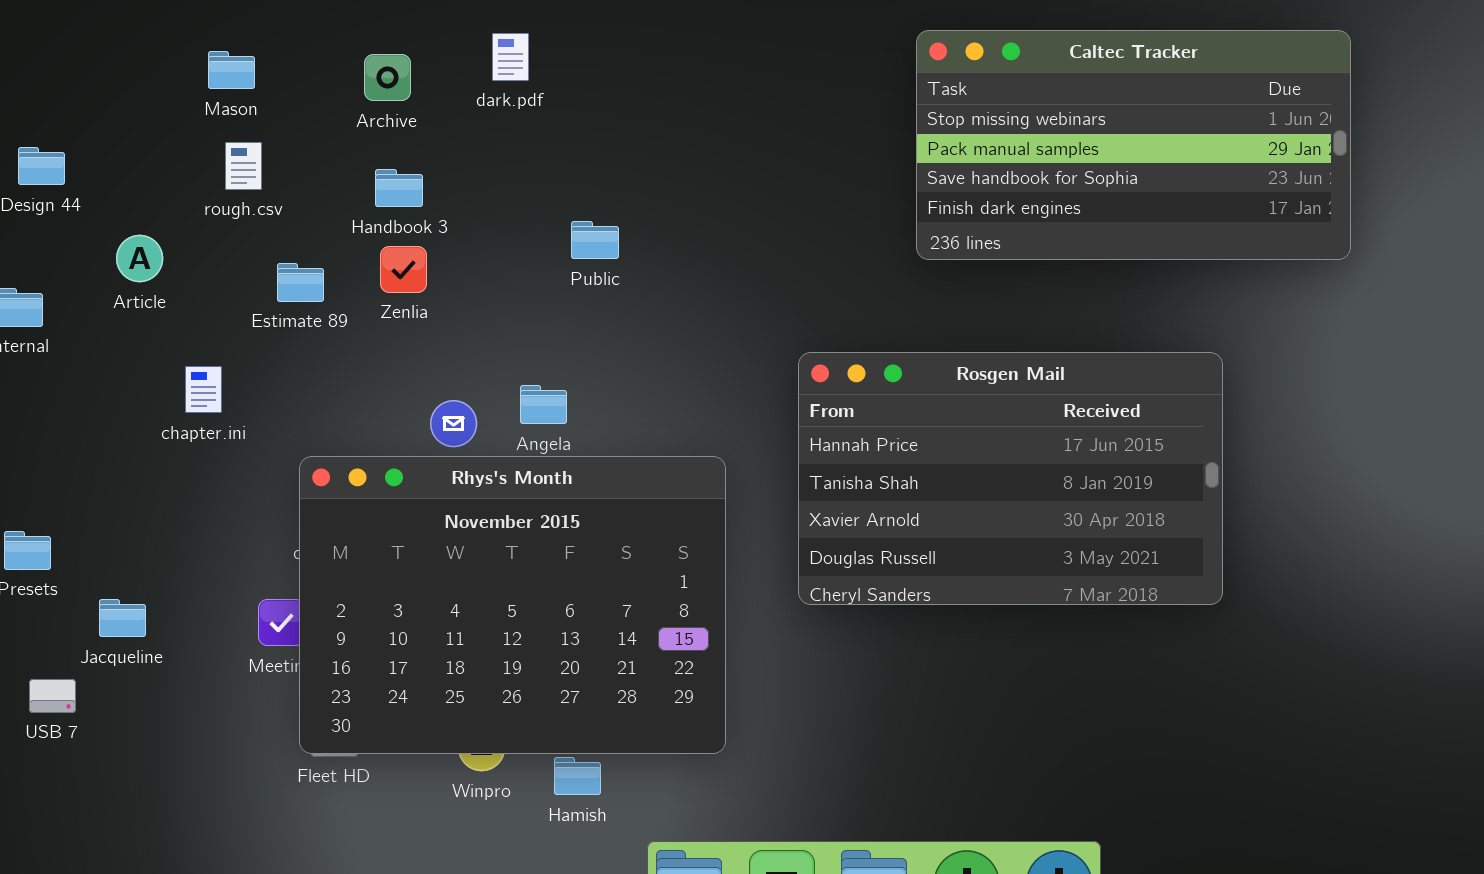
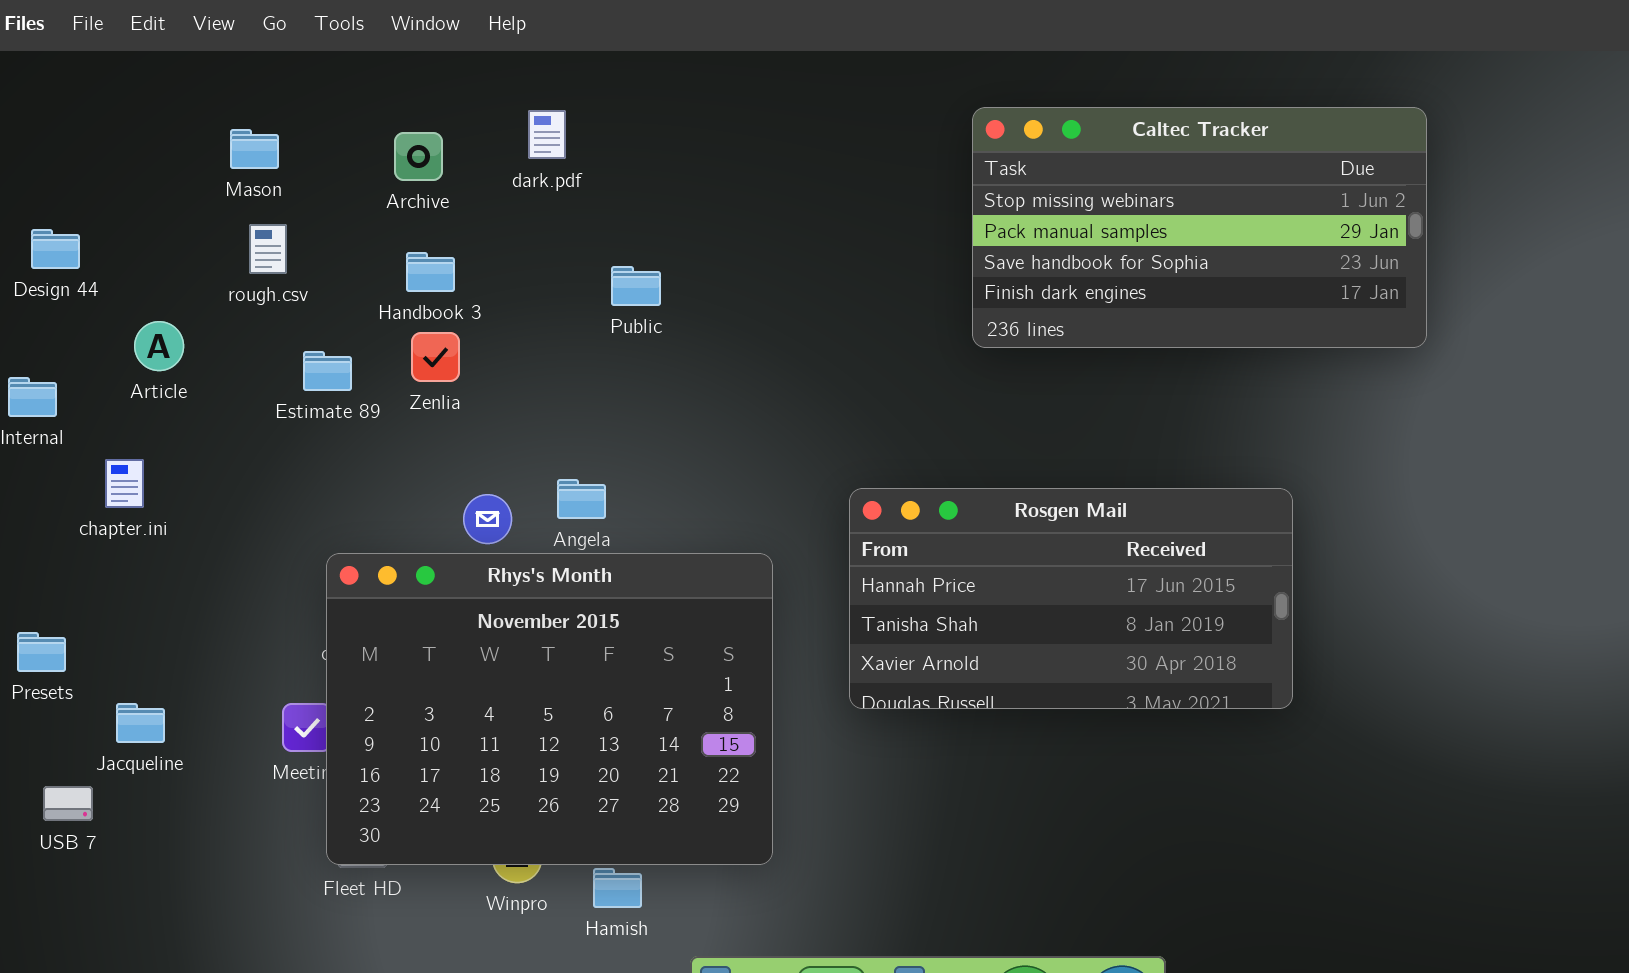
Public: [571,221,619,259] -> [611,266,661,306], moved
Rosgen Mail: [798,352,1223,605] -> [849,488,1293,709], resized
chapter.ini: [185,366,222,413] -> [105,459,144,508], moved

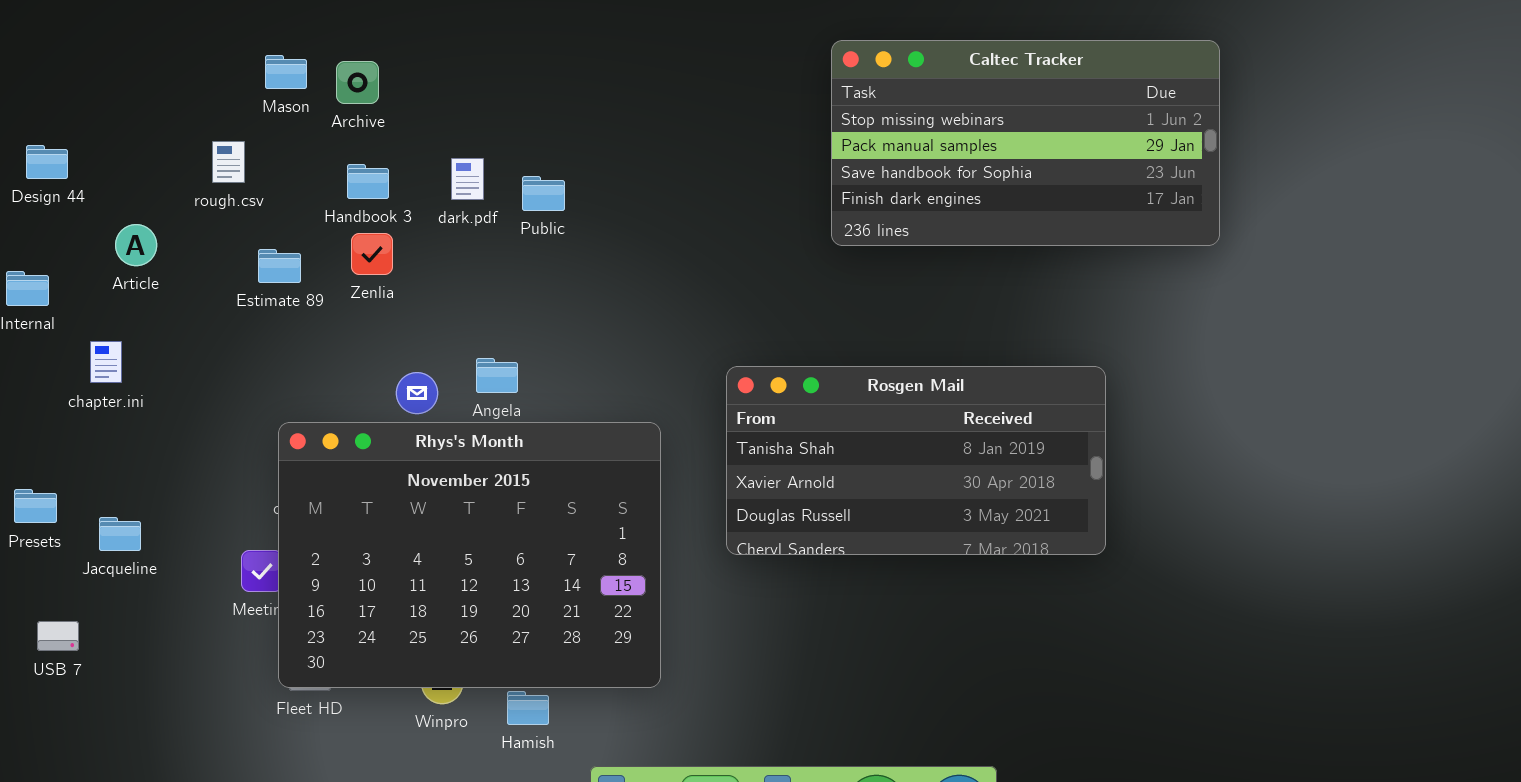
dark.pdf: [528,110,566,159] -> [451,158,484,200], moved
Mason: [230,129,279,169] -> [265,55,307,89], moved
Rosgen Mail: [849,488,1293,709] -> [726,366,1106,555], scrolled down 1 row
Jacqueline: [116,703,165,743] -> [99,517,141,551], moved

